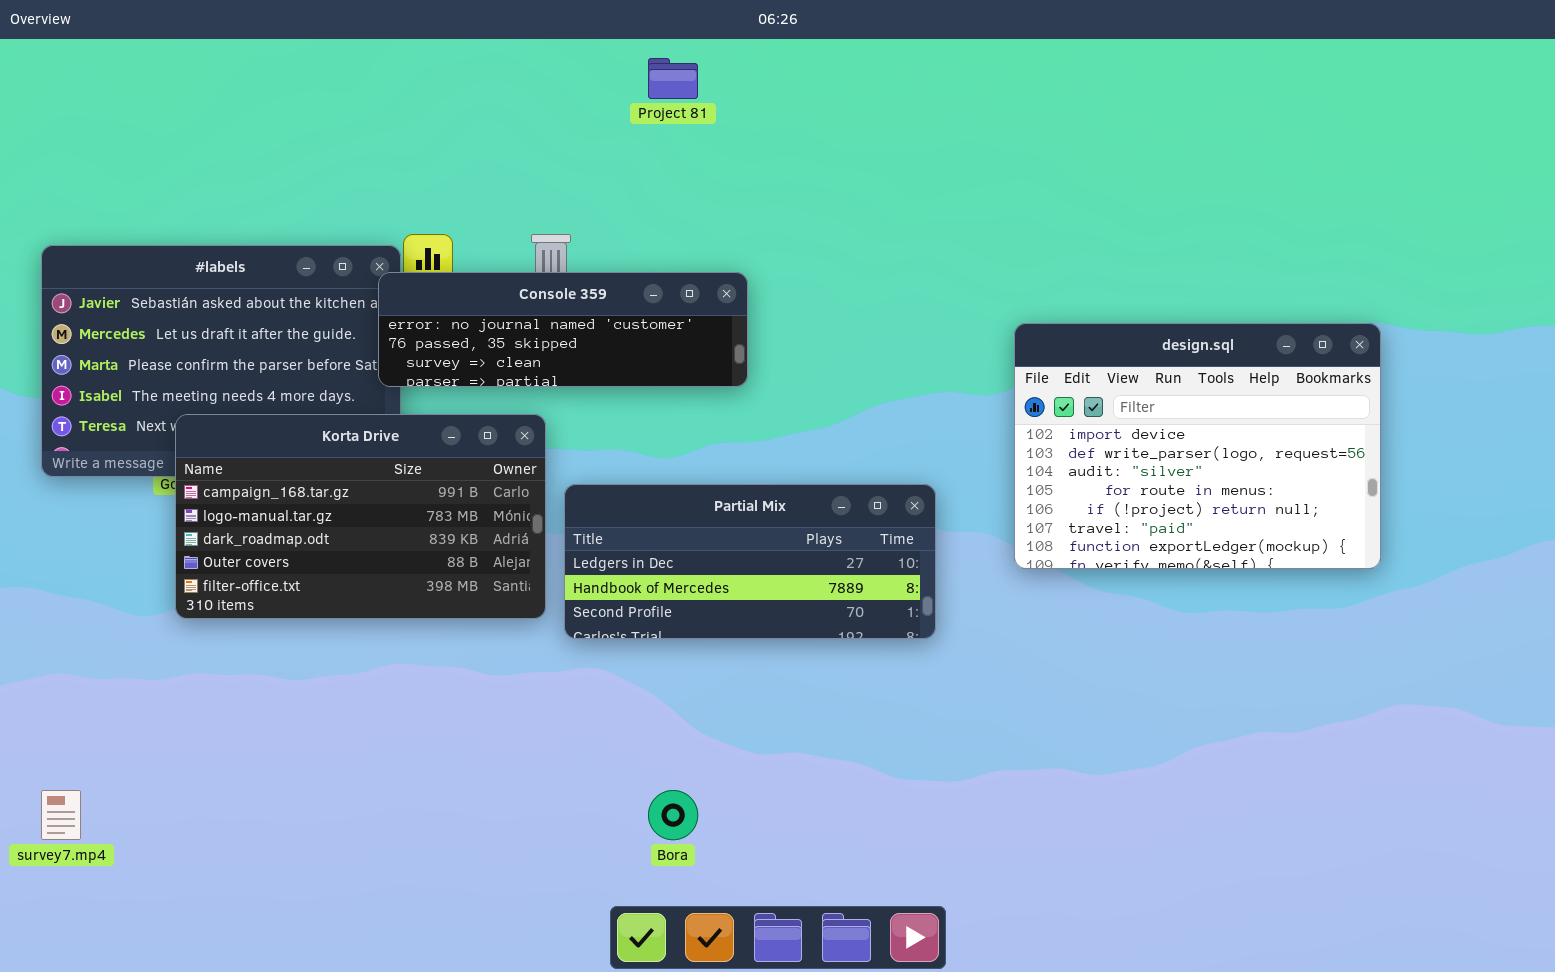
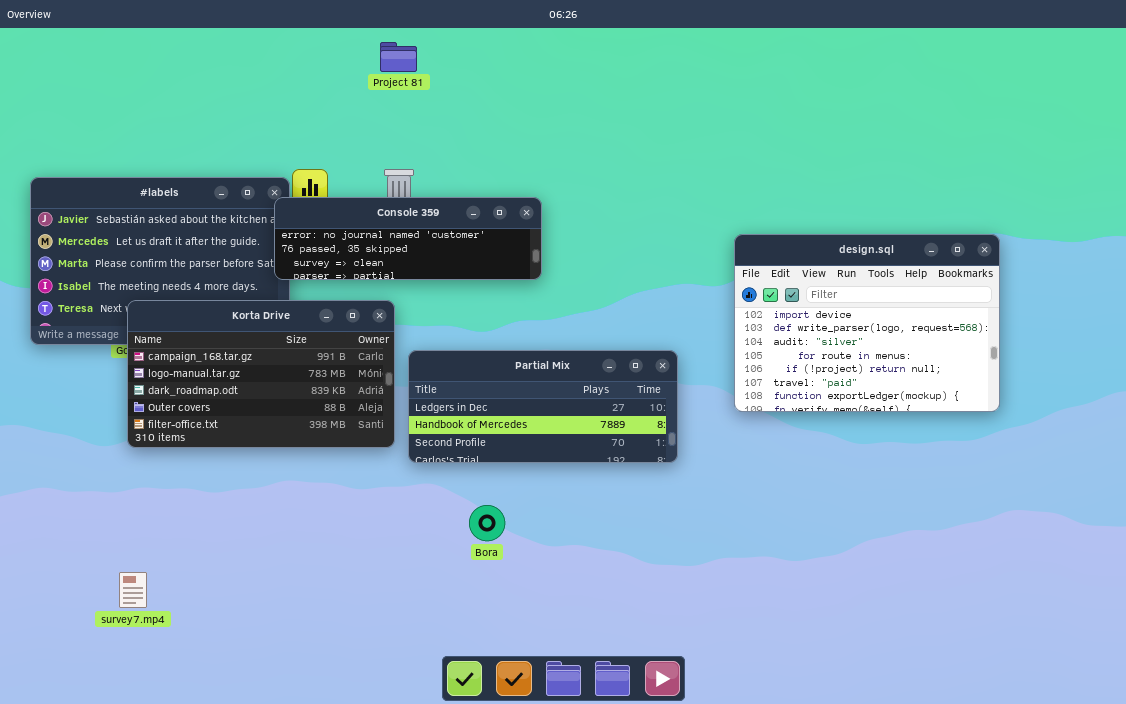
Project 81: [648,58,698,99] -> [380,42,417,72], moved
survey7.mp4: [41,790,81,840] -> [119,572,147,608], moved
Bora: [648,790,698,840] -> [469,505,505,541], moved

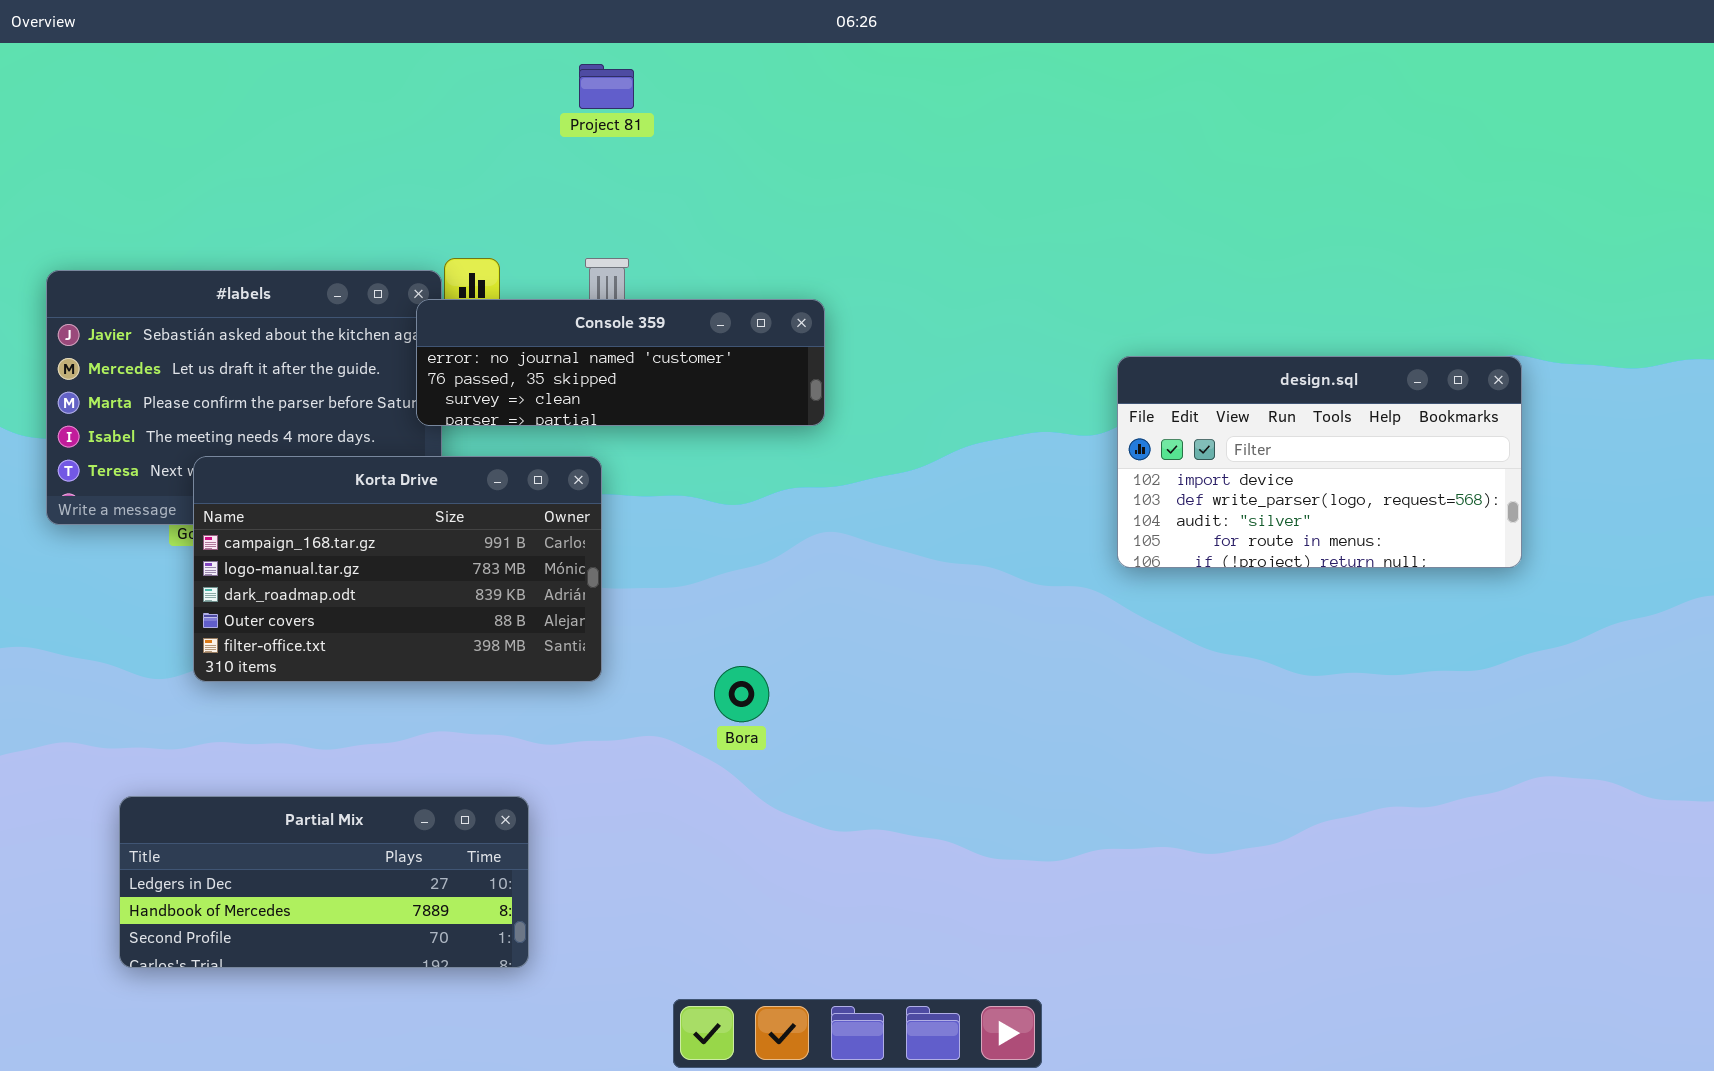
design.sql: [734,234,1000,412] -> [1117,356,1522,568], resized
Partial Mix: [408,350,678,463] -> [119,796,529,968], moved
Bora: [469,505,505,541] -> [714,666,769,722], moved

